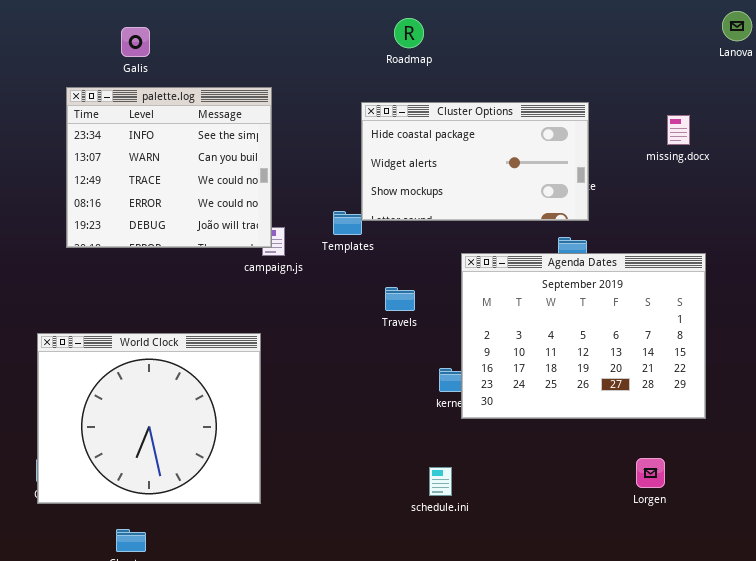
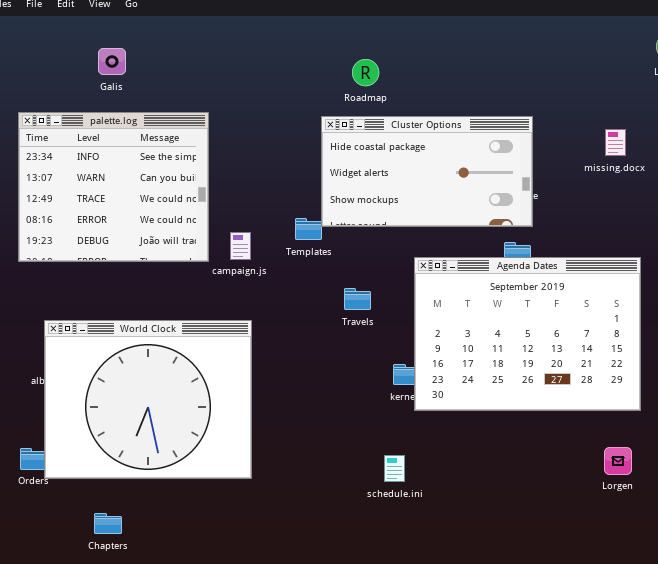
Roadmap: [394,18,424,48] -> [352,59,379,86], moved
palette.log: [66,87,272,248] -> [18,112,209,262], moved
World Clock: [37,333,261,504] -> [44,320,252,479], moved
Lorgen: [636,458,665,488] -> [604,447,632,475], moved

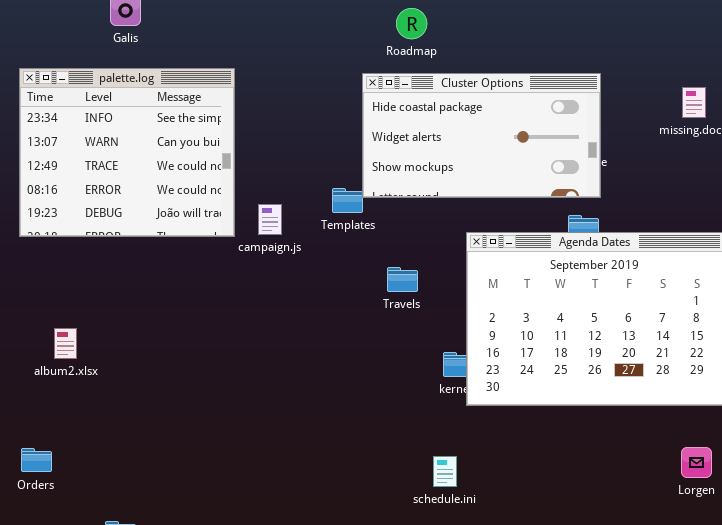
World Clock: [44,320,252,479] -> none, closed

